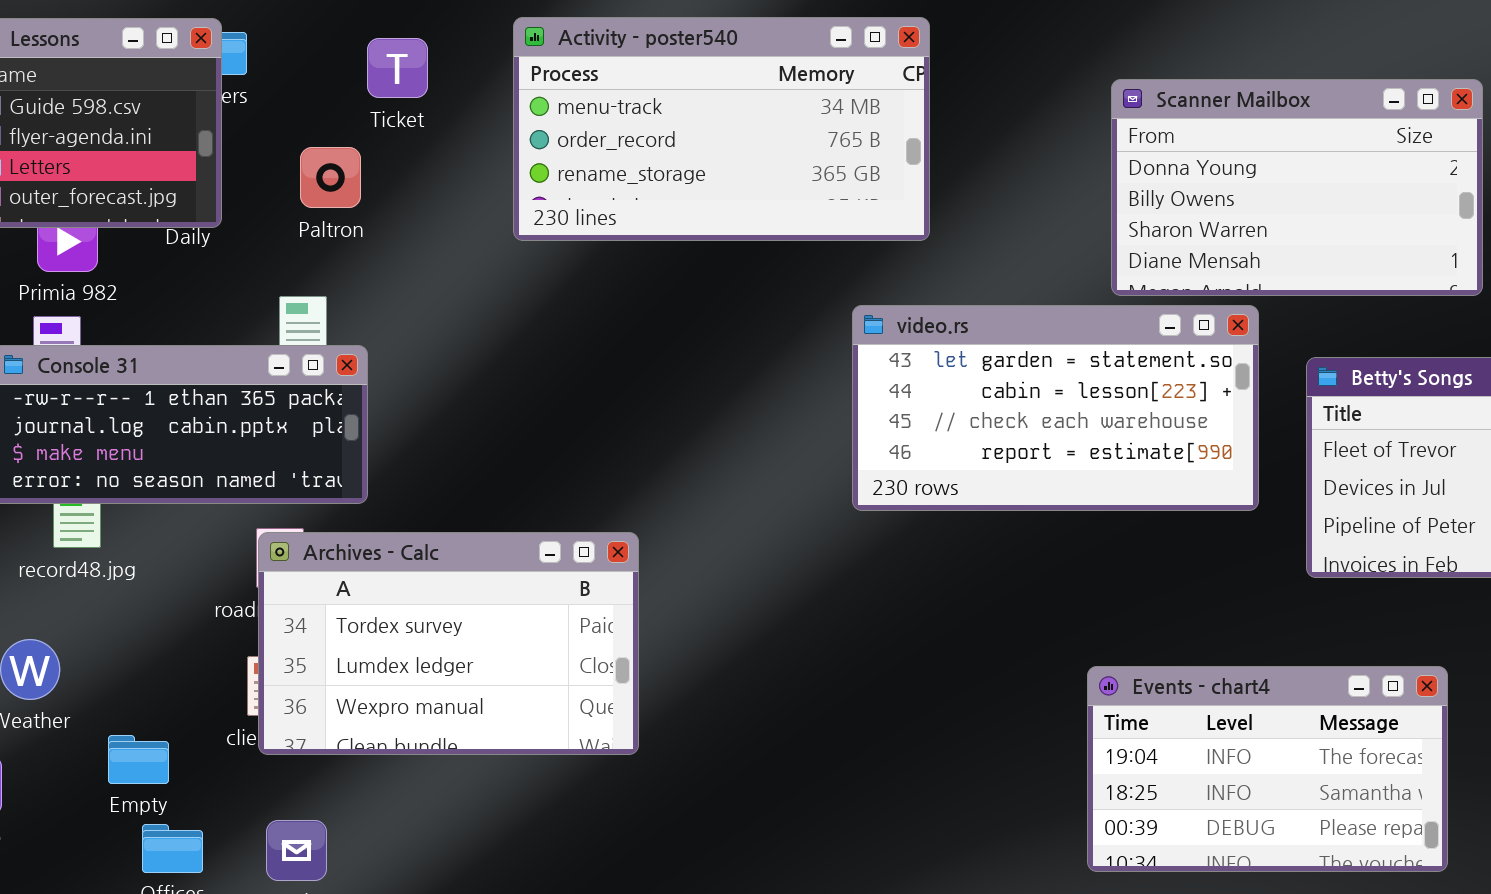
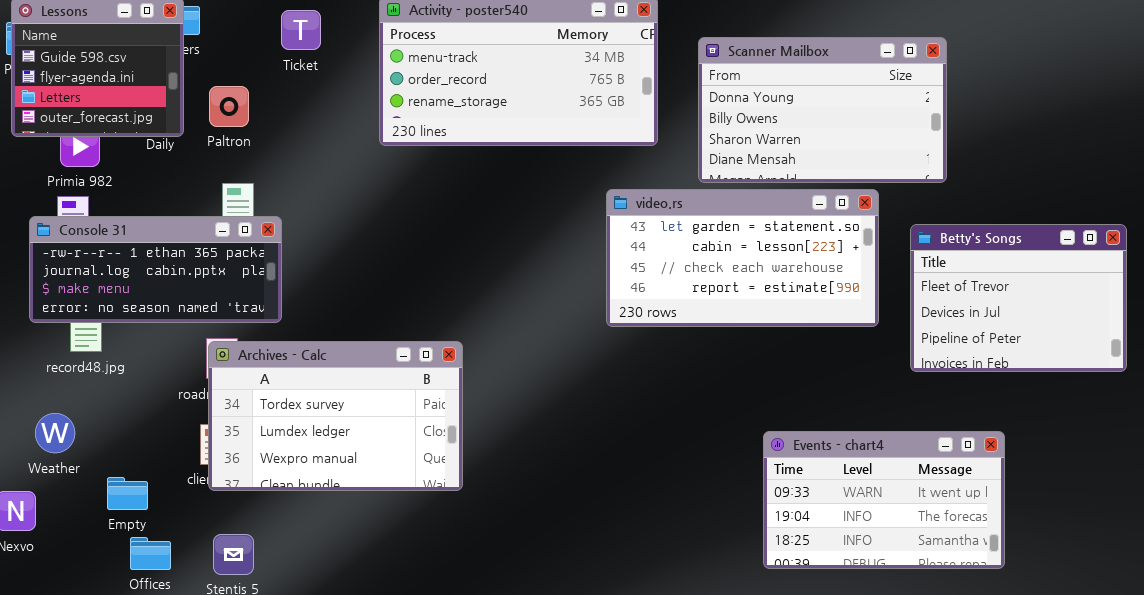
Scanner Mailbox: [1111,79,1483,296] -> [698,37,947,183], moved
Paltron: [300,147,361,208] -> [209,86,249,127], moved
Events - chart4: [1087,666,1448,872] -> [763,431,1005,569], scrolled up 1 row

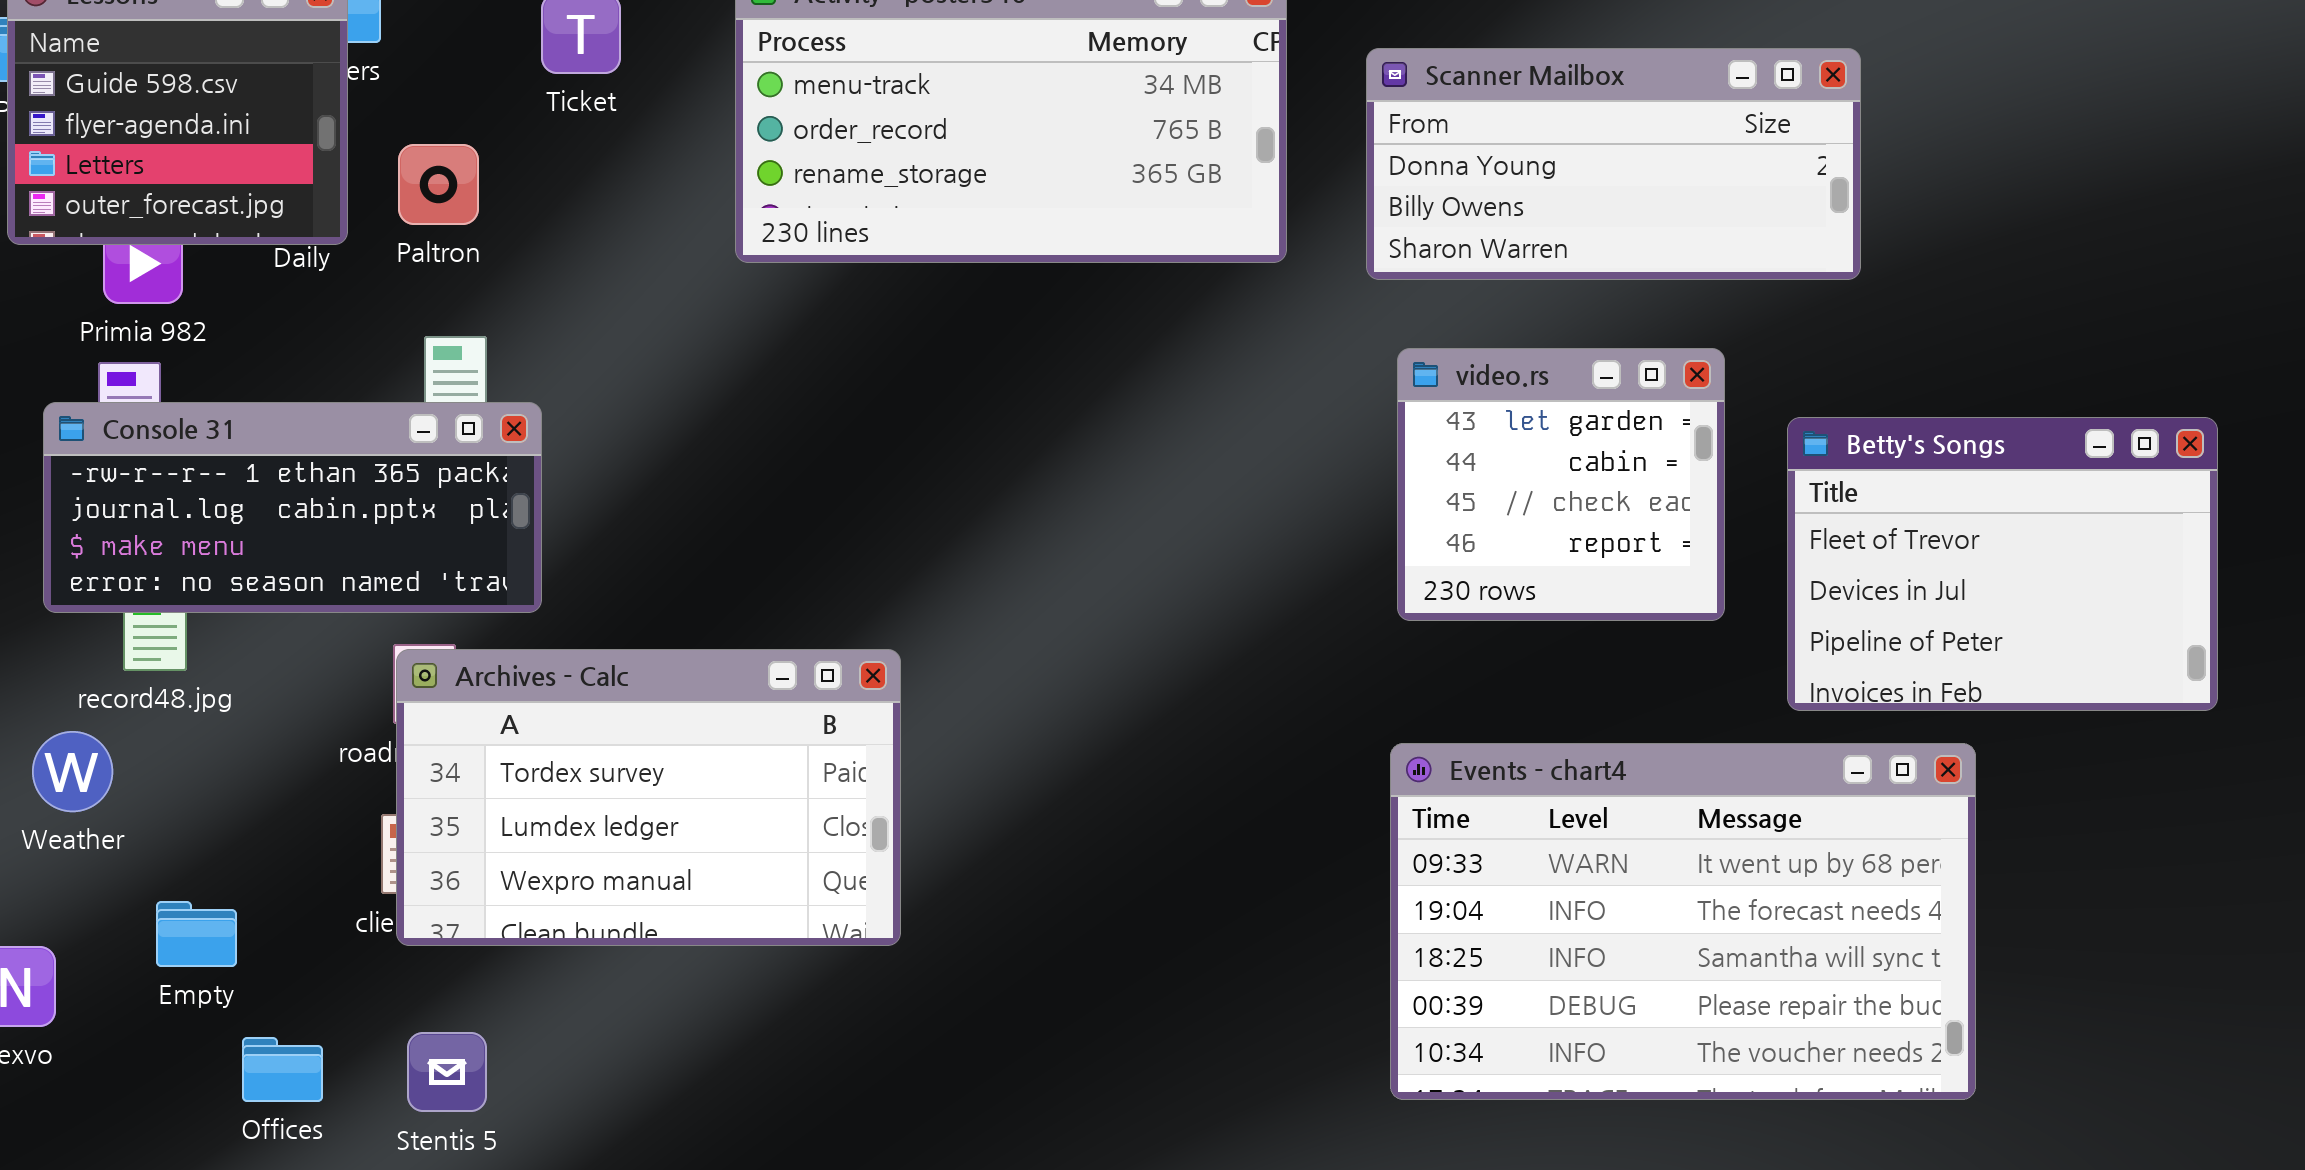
Scanner Mailbox: [698,37,947,183] -> [1366,48,1861,280], resized
video.rs: [606,189,879,327] -> [1397,348,1725,621], resized
Weather: [35,413,75,453] -> [32,731,113,812], moved
Events - chart4: [763,431,1005,569] -> [1390,743,1976,1100], resized
Empty: [107,477,148,510] -> [156,901,237,967], moved

